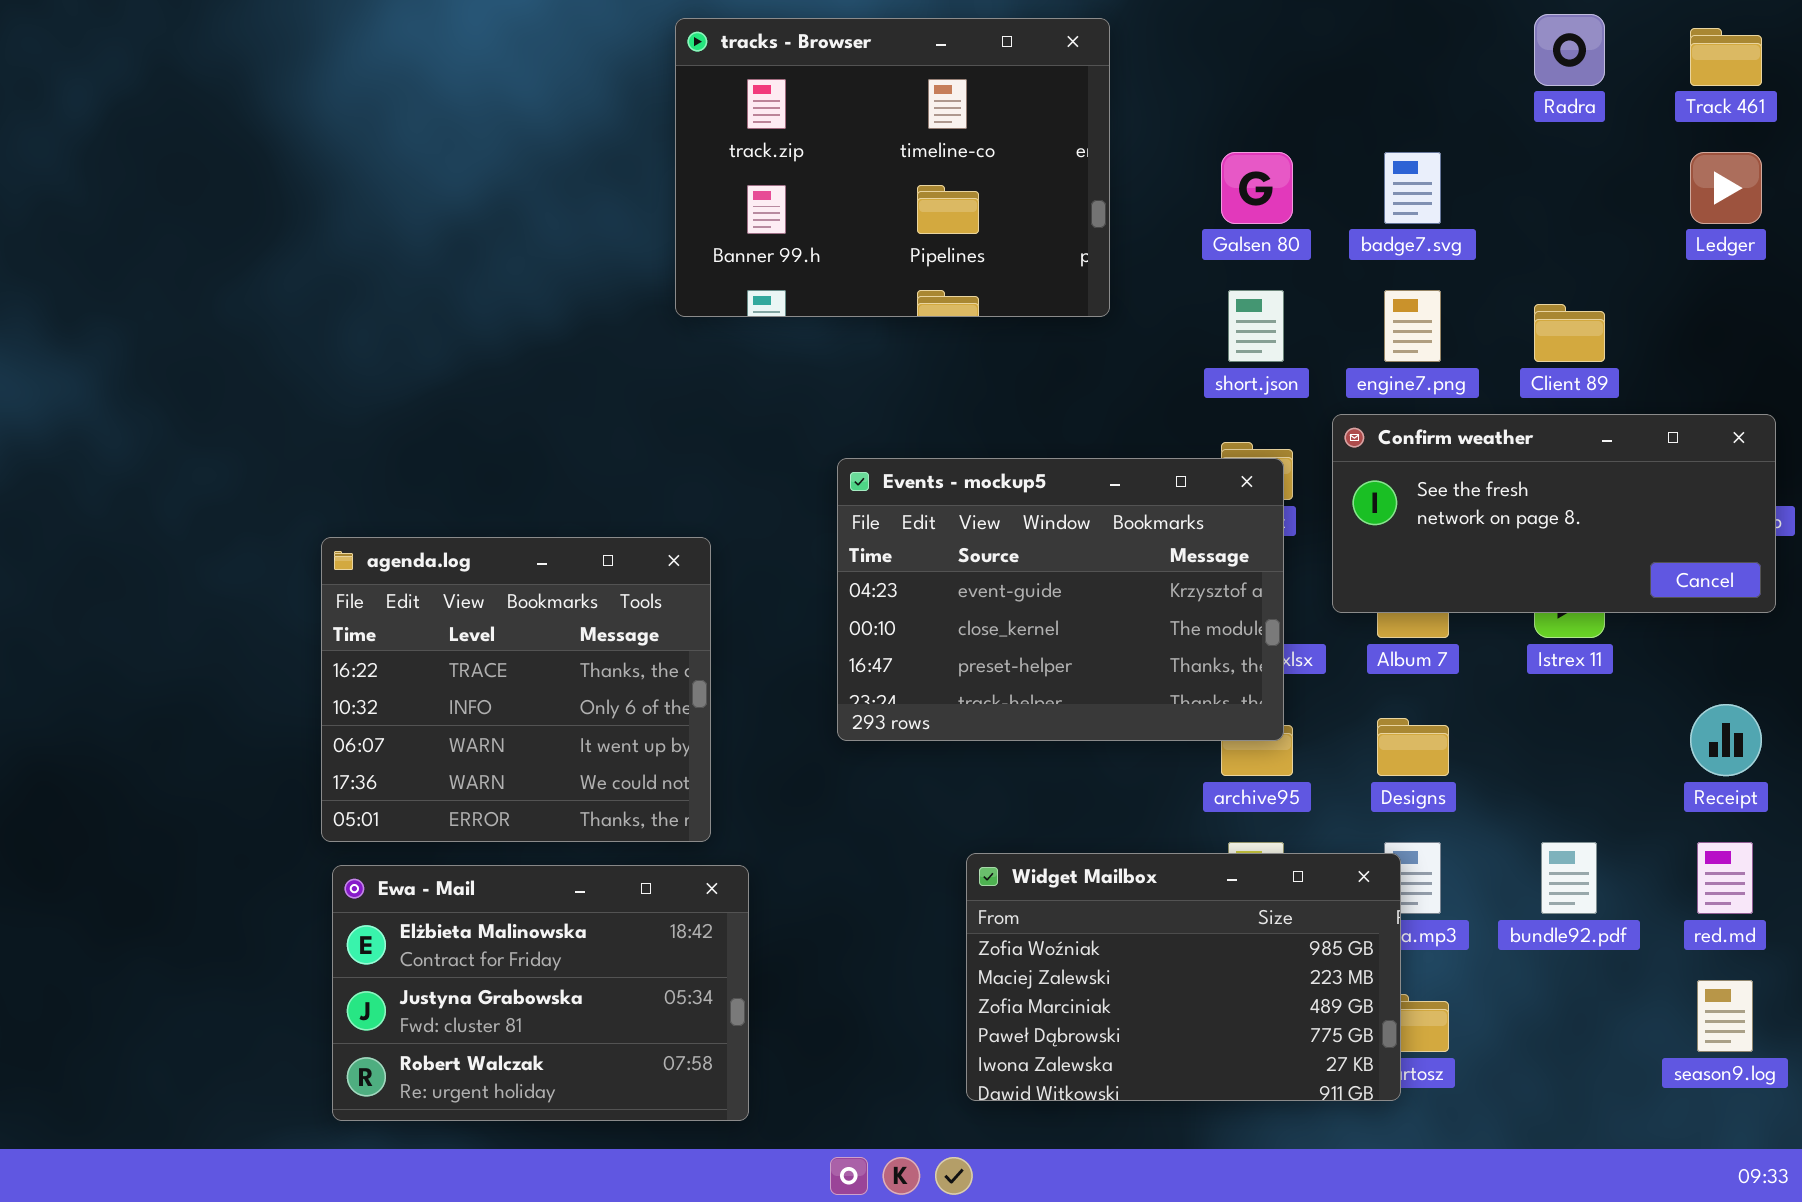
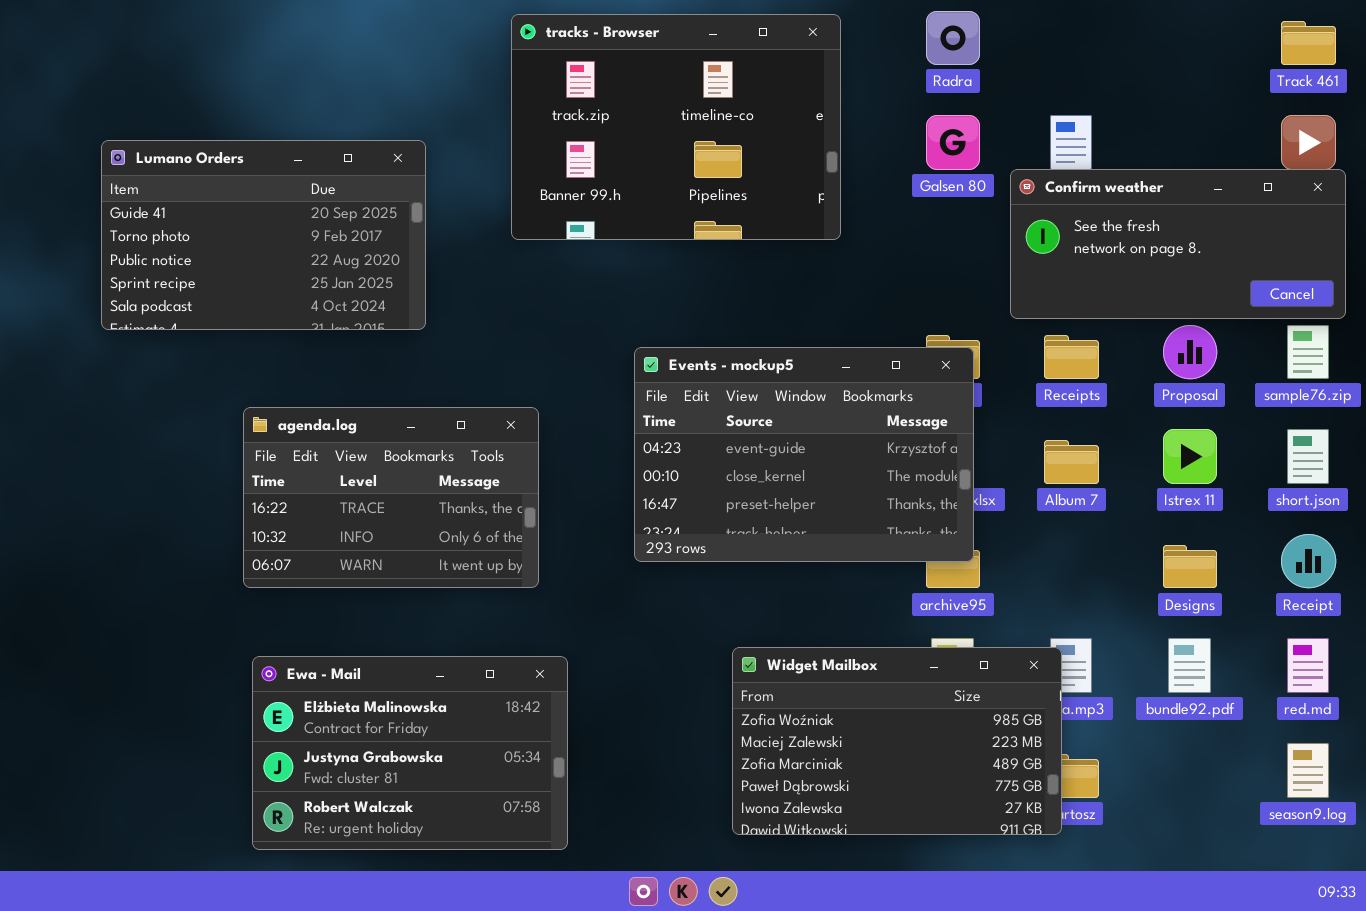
Radra: [1534,14,1605,86] -> [926,11,980,65], moved
Lumano Orders: none -> [101,140,426,330], opened
short.json: [1228,290,1284,362] -> [1287,429,1329,484], moved
Confirm weather: [1332,414,1776,613] -> [1010,169,1346,319], moved
agenda.log: [321,537,711,842] -> [243,407,539,588], resized
Designs: [1377,718,1449,776] -> [1163,545,1217,588], moved

